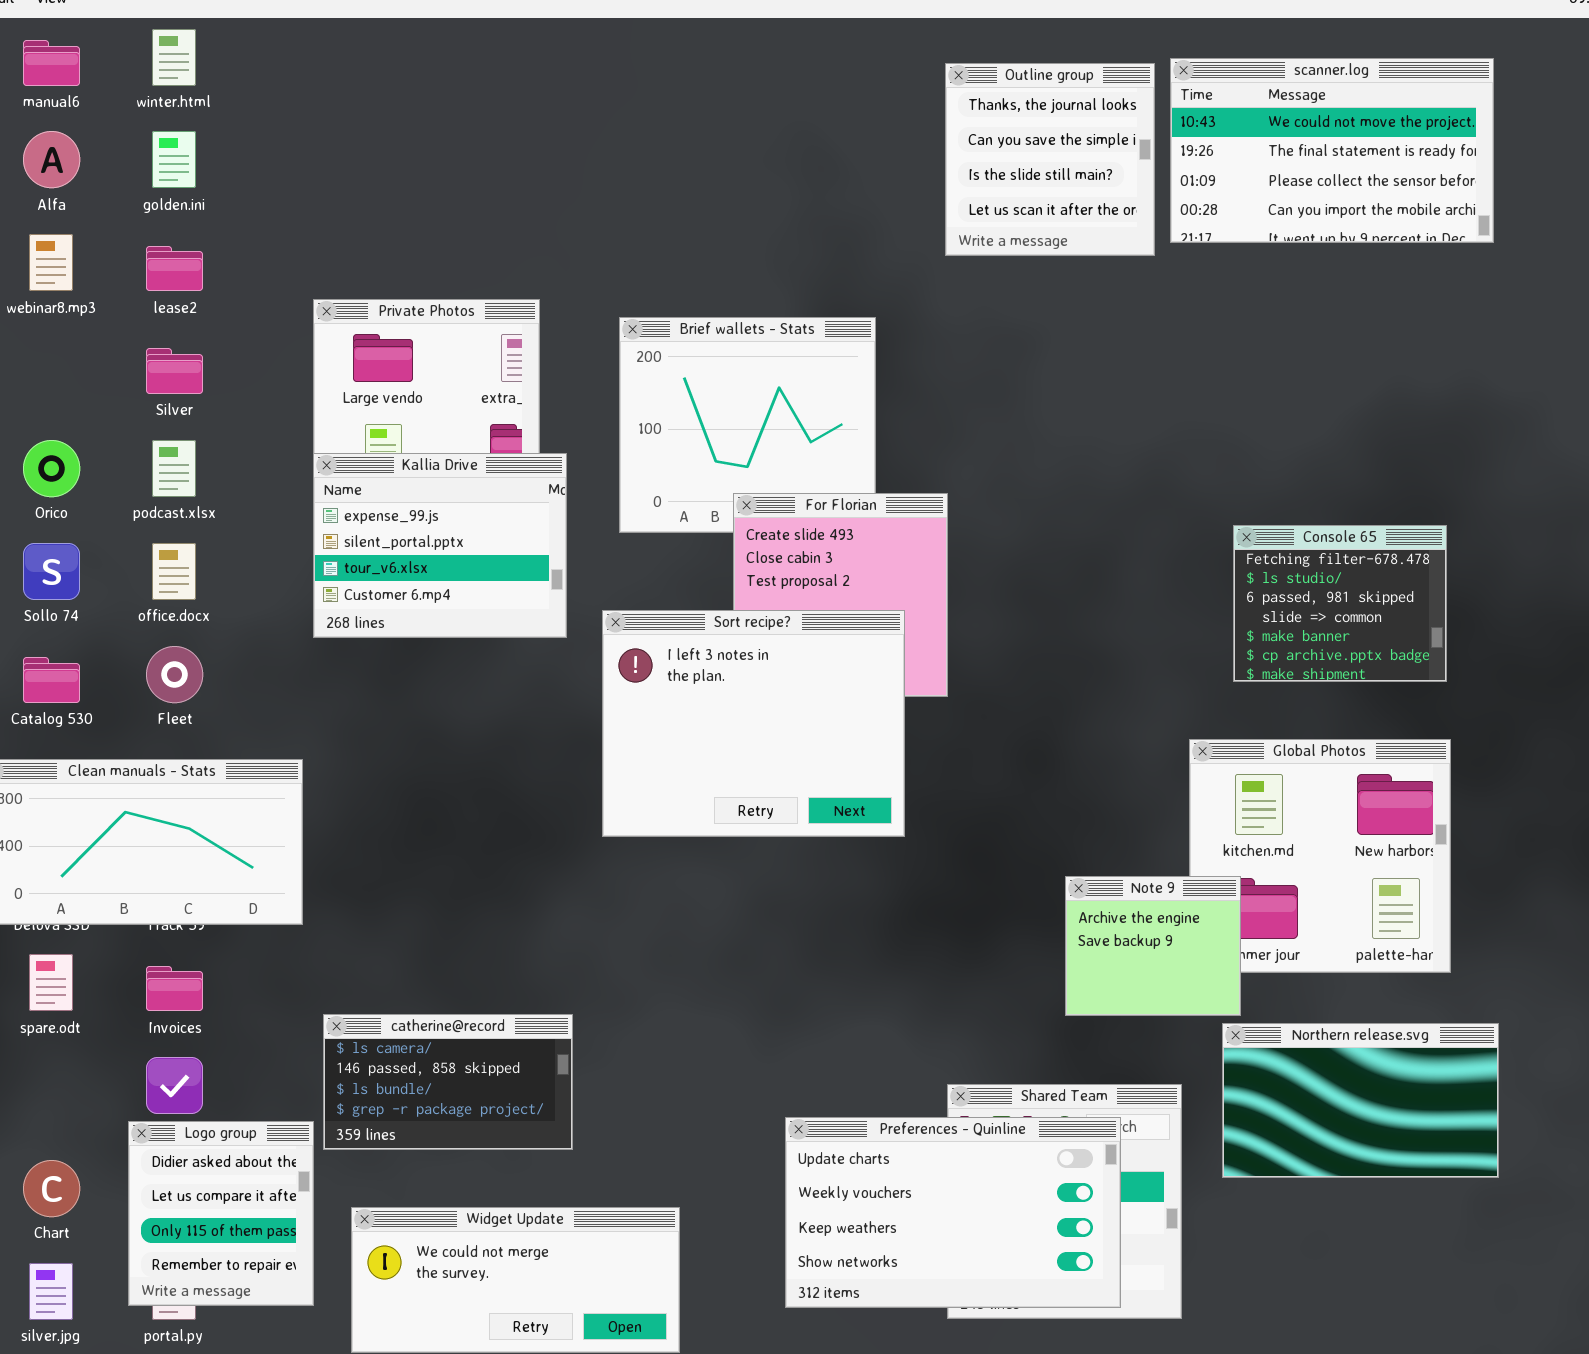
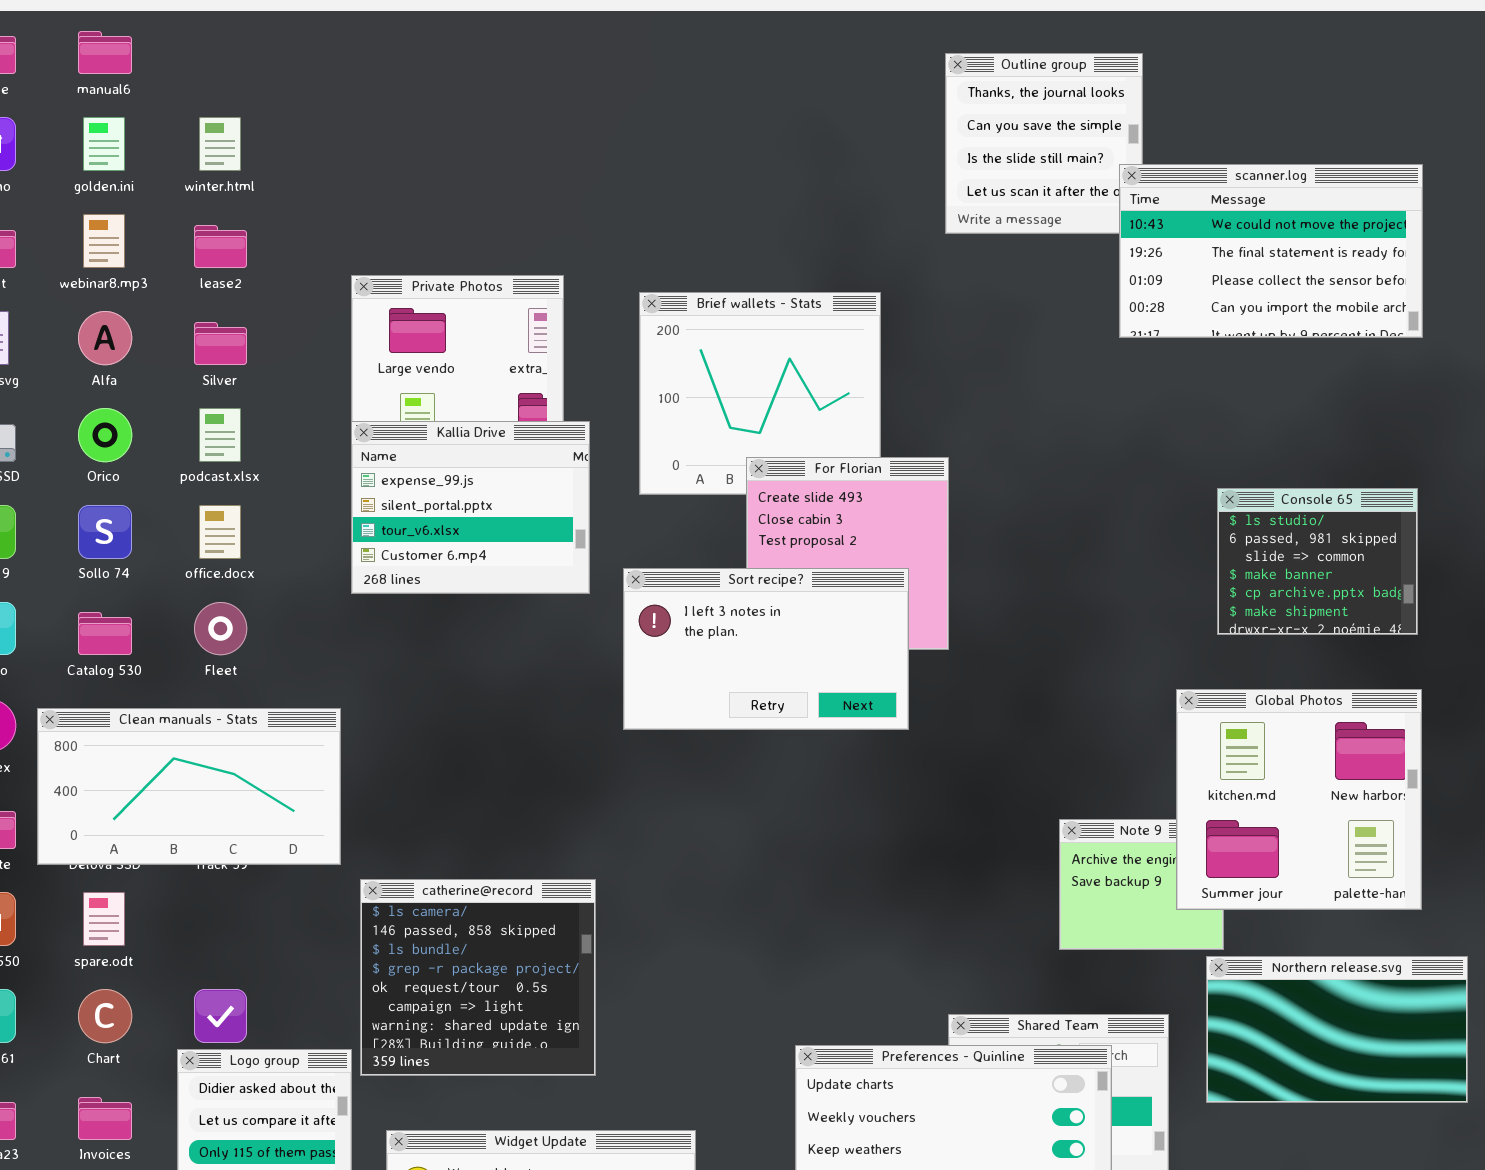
winter.html: [152,29,196,86] -> [199,117,241,171], moved
scanner.log: [1170,58,1494,243] -> [1119,164,1423,338], moved
Alfa: [23,131,80,188] -> [78,311,132,365], moved
golden.ini: [152,131,196,188] -> [83,117,125,171], moved
Console 65: [1233,525,1447,682] -> [1217,488,1418,635], scrolled down 1 row
Sort recipe?: [602,610,905,837] -> [623,568,909,730], resized
Global Photos: [1189,739,1451,973] -> [1176,689,1422,910], raised
Invoices: [146,966,203,1011] -> [78,1097,132,1140], moved
catherine@record: [323,1014,573,1150] -> [360,879,596,1076], resized
Chart: [23,1160,80,1217] -> [78,989,132,1043], moved

